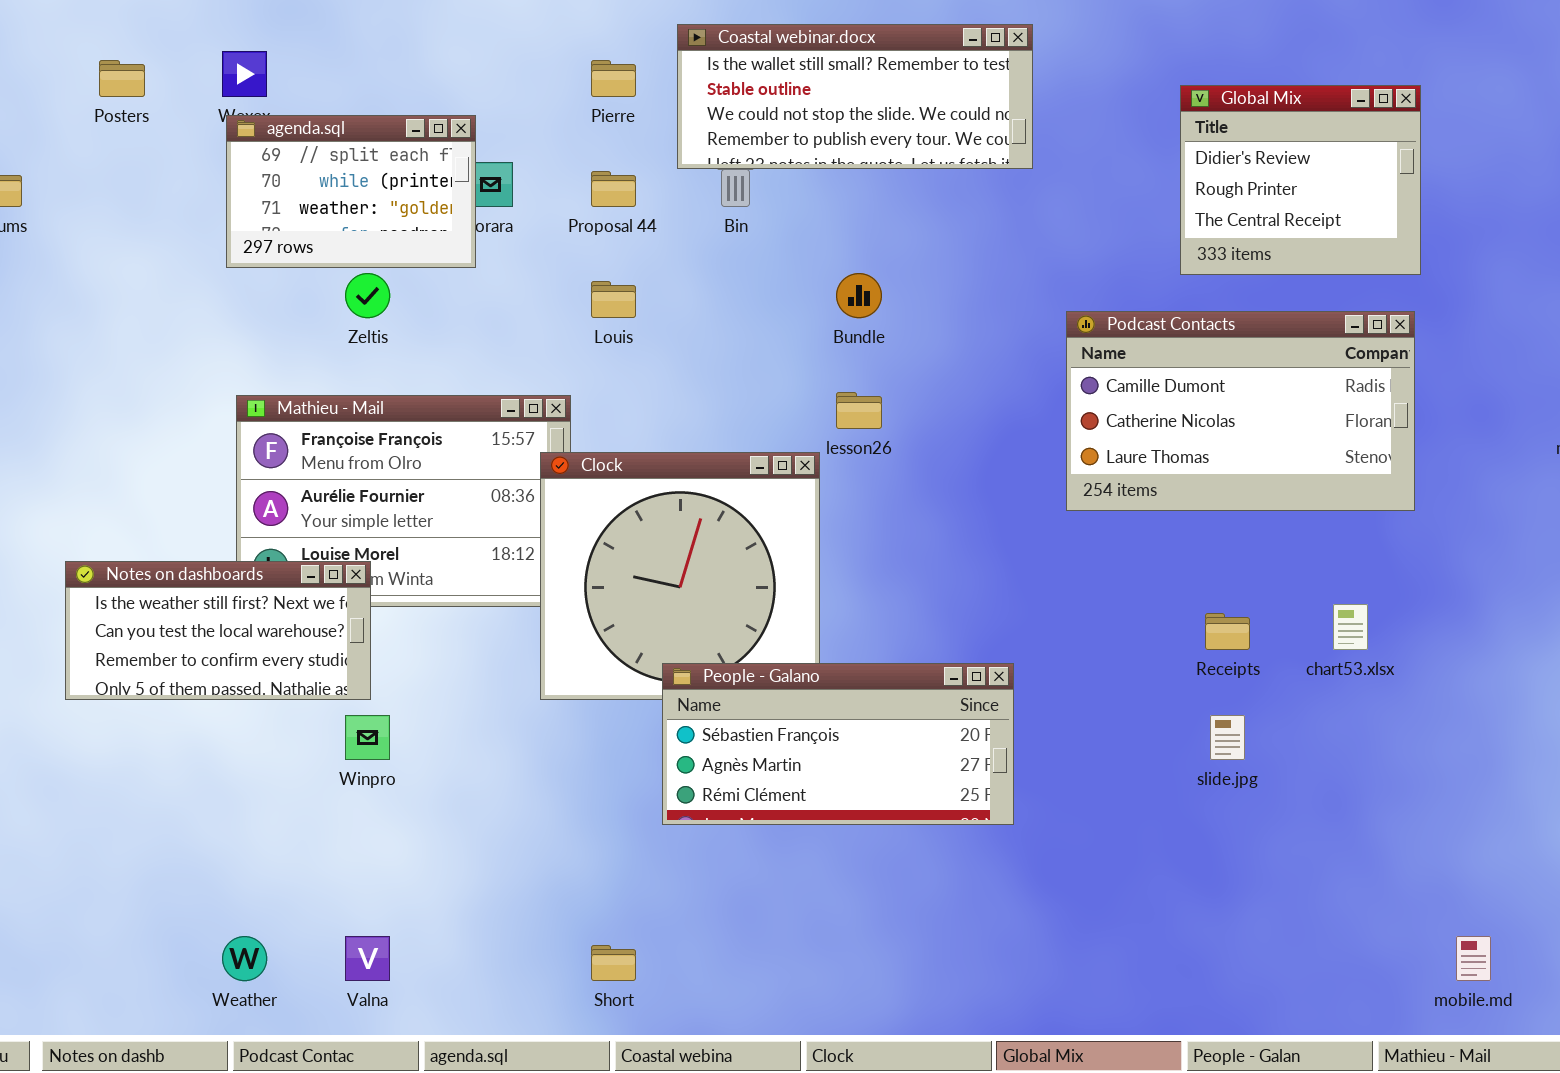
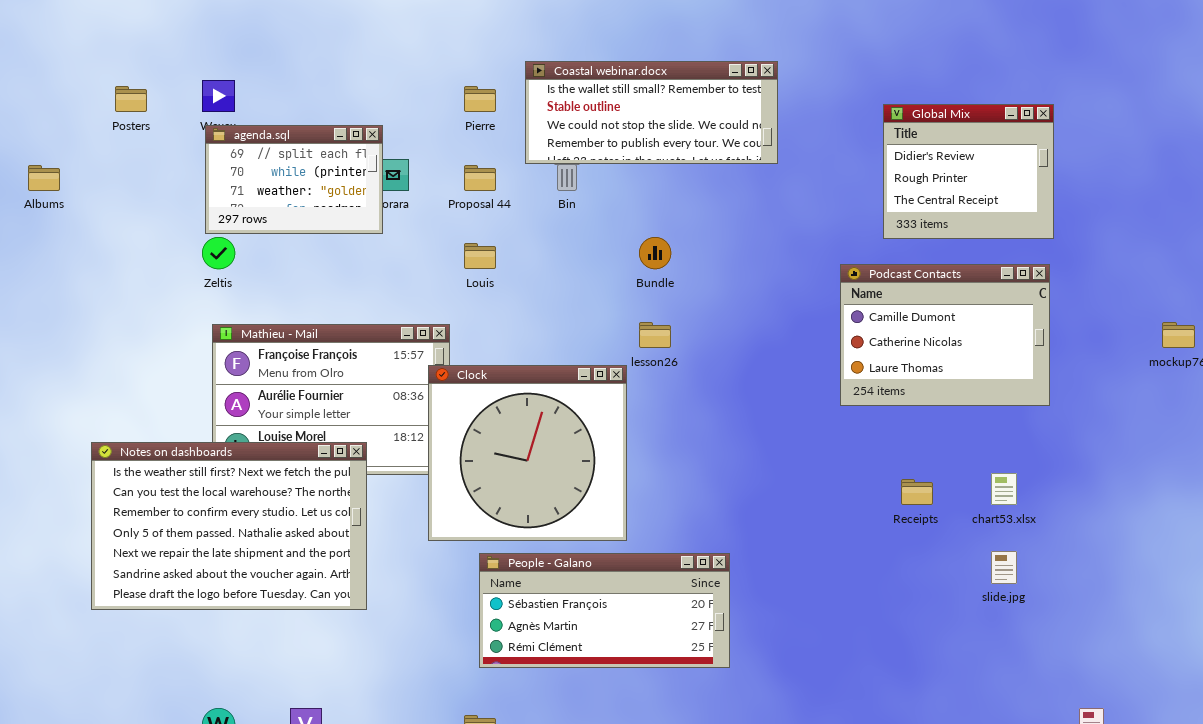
Zeltis: [345,273,390,318] -> [202,237,235,269], moved
Podcast Contacts: [1066,311,1415,511] -> [840,264,1050,406], resized
Notes on dashboards: [65,561,371,700] -> [91,442,367,610], resized
People - Galano: [662,663,1014,825] -> [479,553,730,668], moved
slide.jpg: [1210,715,1245,760] -> [991,551,1017,584], moved

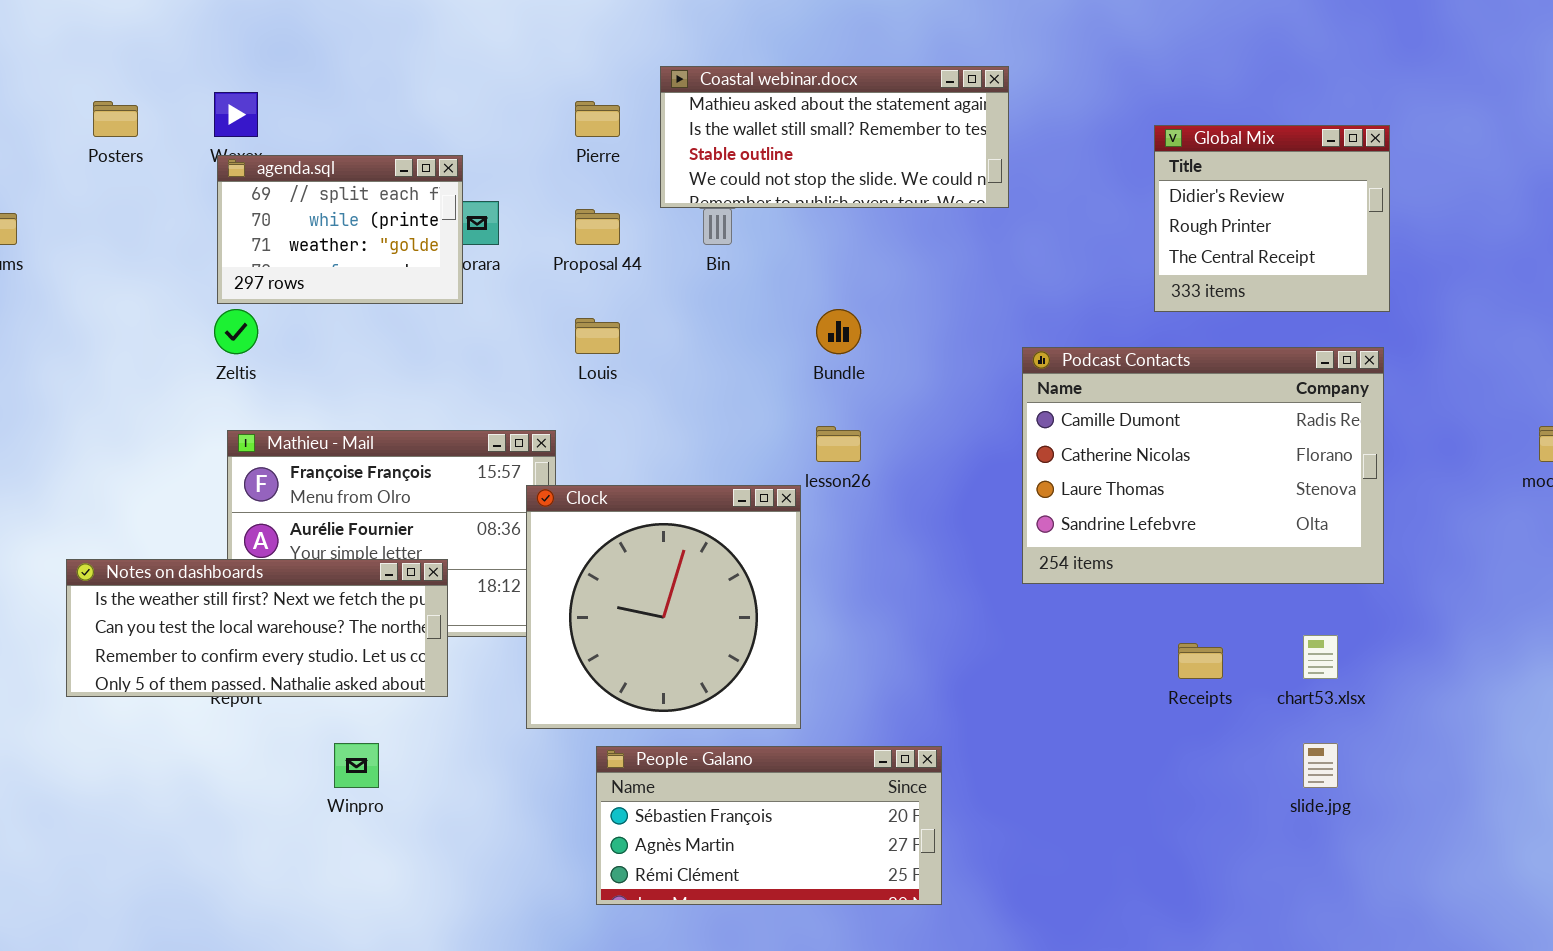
Coastal webinar.docx: [525,61,778,164] -> [660,66,1009,208], scrolled up 1 row
Podcast Contacts: [840,264,1050,406] -> [1022,347,1384,584], resized
Notes on dashboards: [91,442,367,610] -> [66,559,448,697], moved, resized

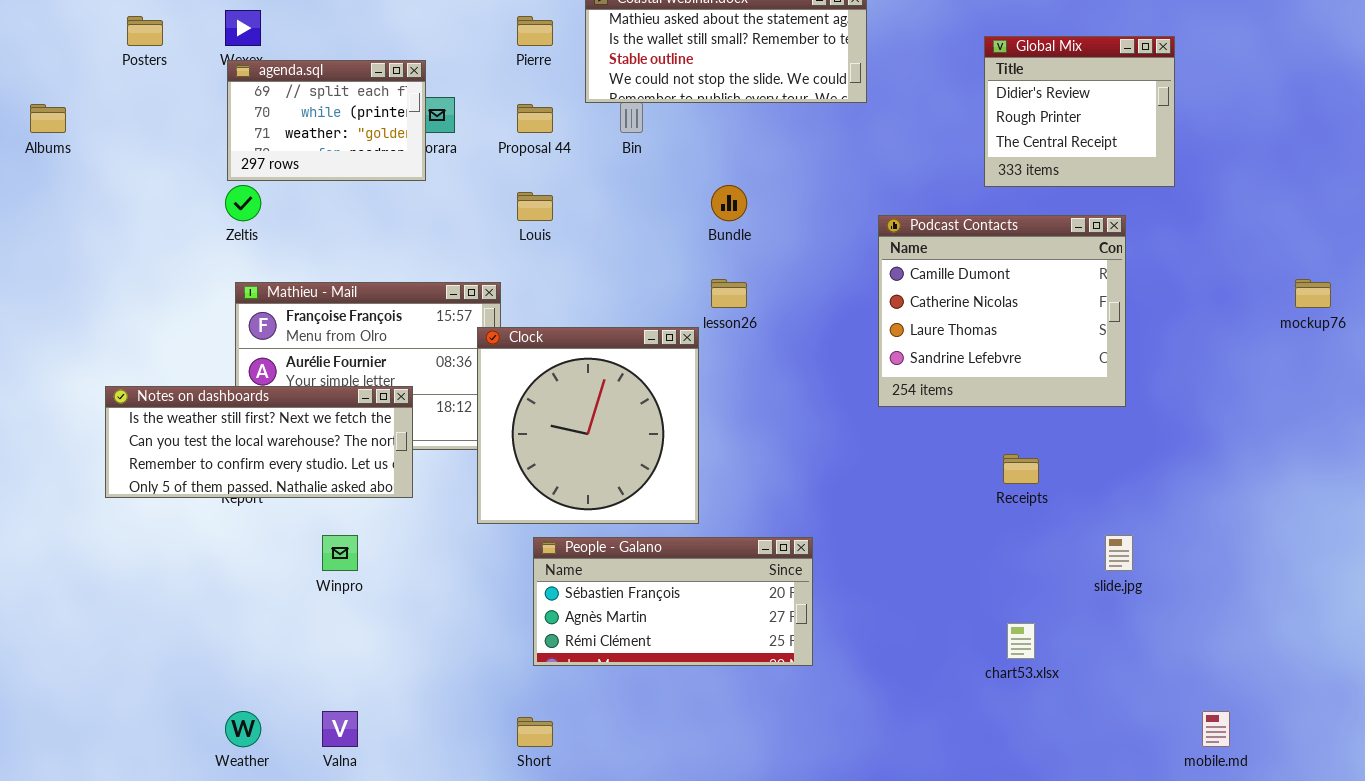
Podcast Contacts: [1022,347,1384,584] -> [878,215,1126,407], resized
chart53.xlsx: [1303,635,1338,679] -> [1007,623,1035,659], moved

